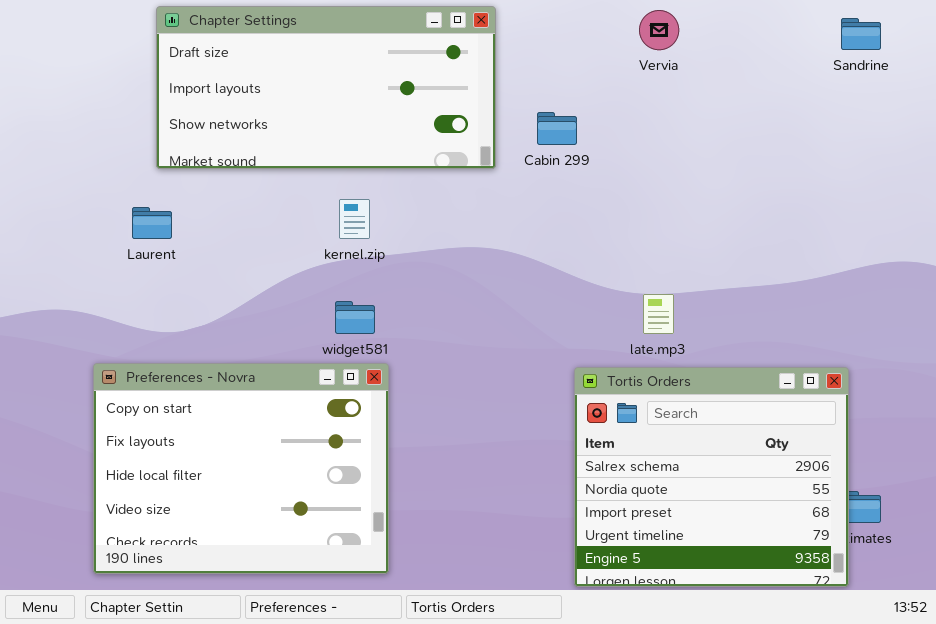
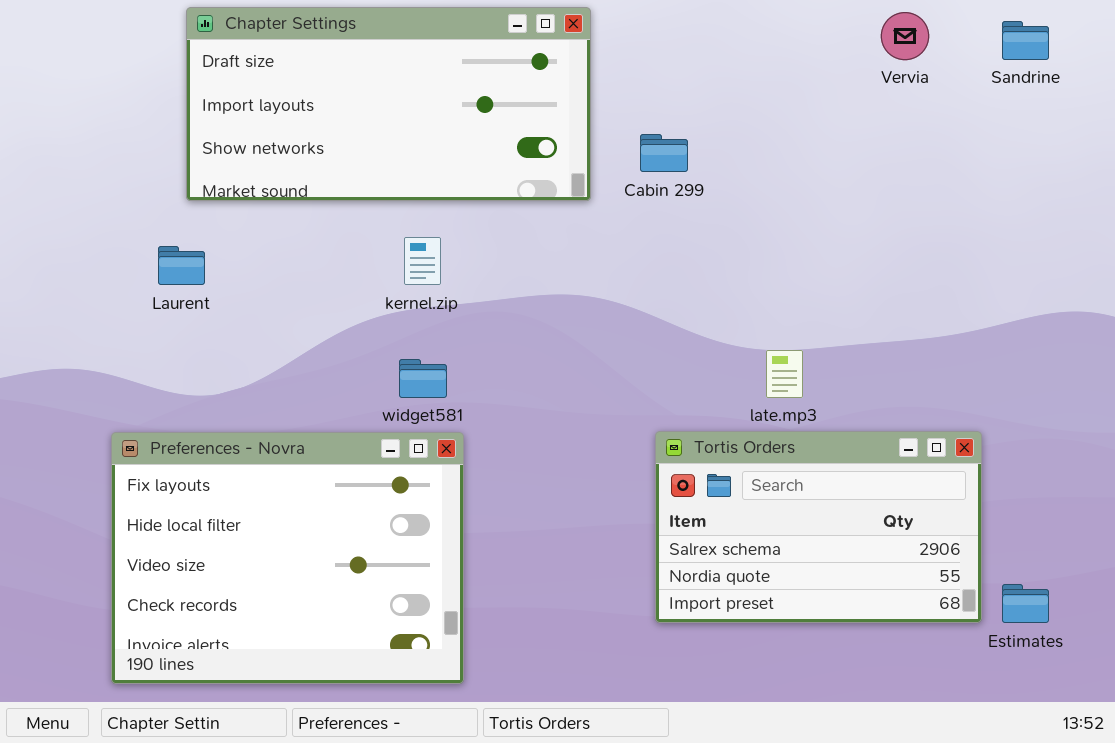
Vervia: [639,10,679,50] -> [881,12,929,60], moved
Preferences - Novra: [93,363,389,574] -> [111,432,464,684], scrolled down 1 row
Tortis Orders: [574,367,849,587] -> [655,431,982,623], moved, resized

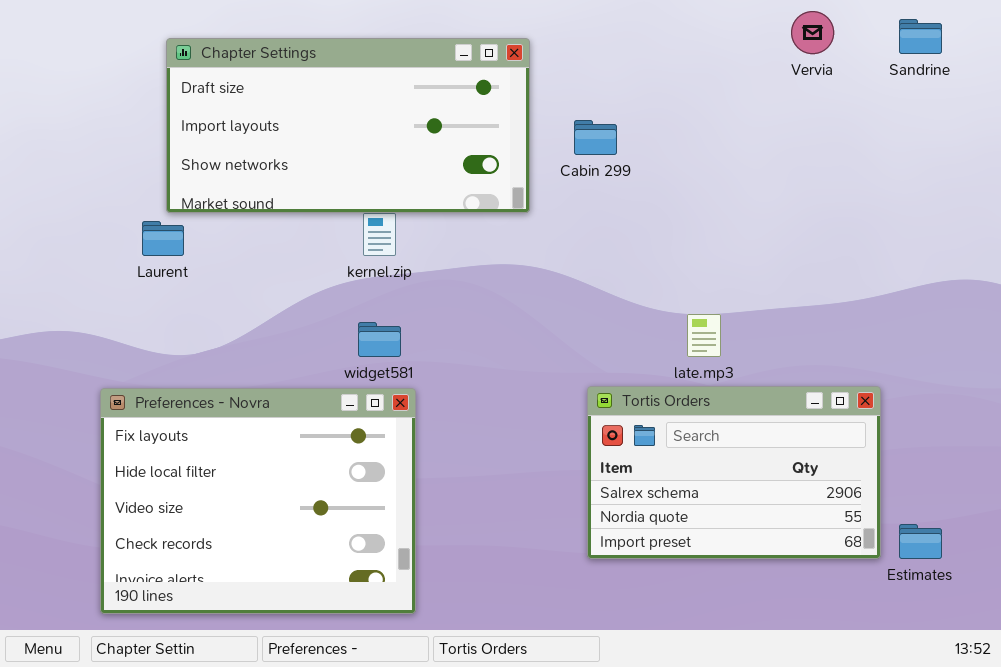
Chapter Settings: [186,7,591,201] -> [166,38,530,213], moved

